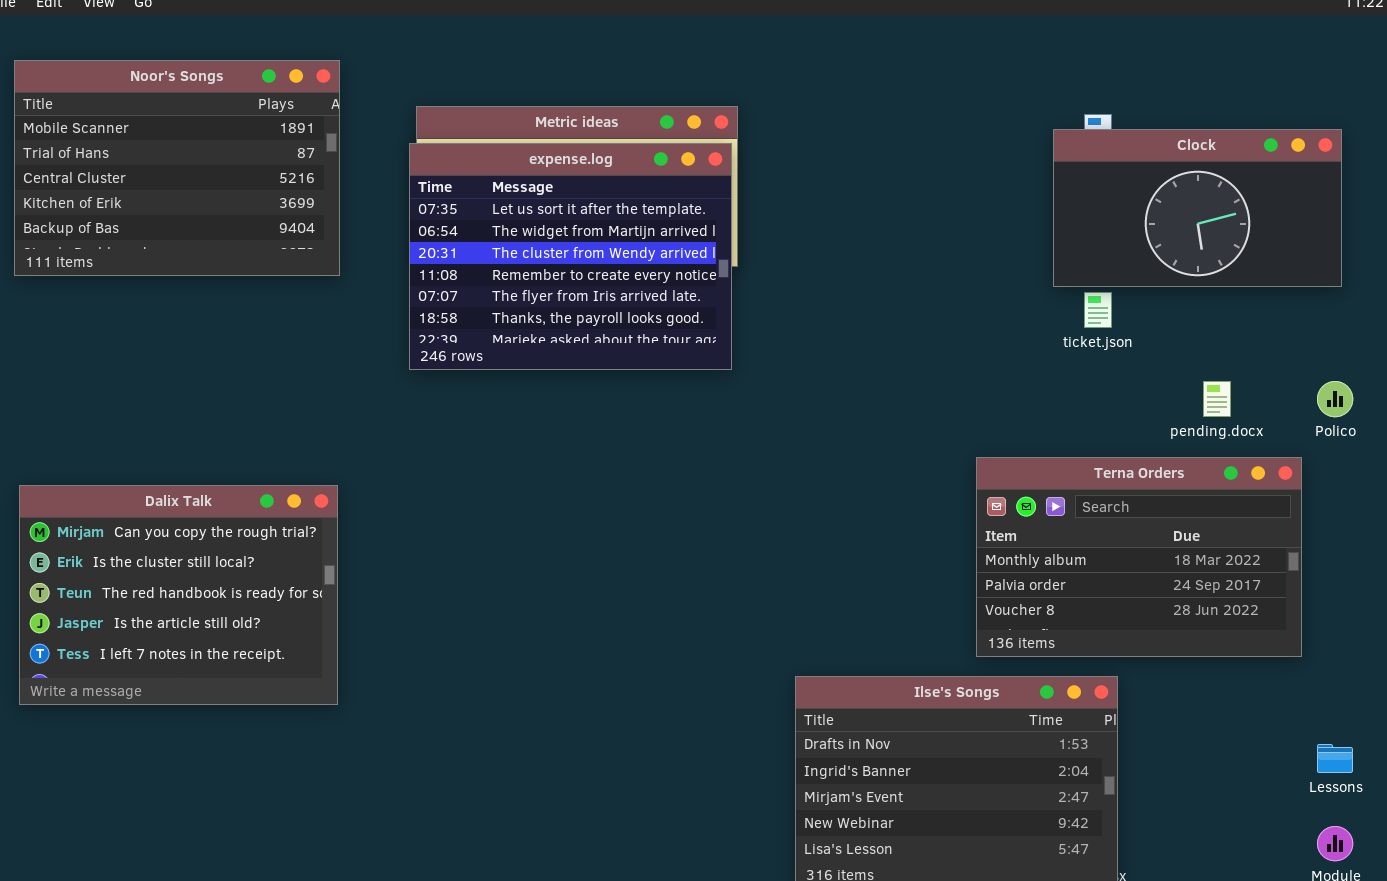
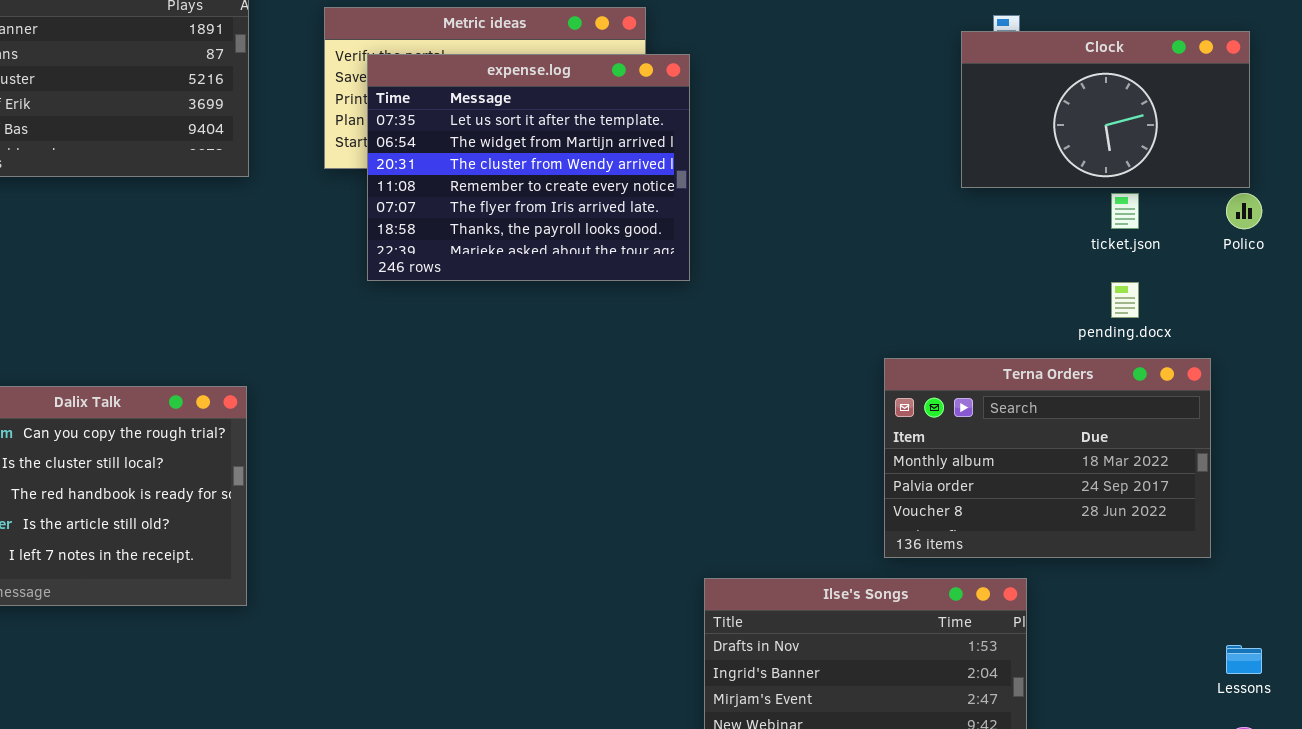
expense.log: [409,143,732,370] -> [367,54,690,281], moved
ticket.json: [1084,292,1112,328] -> [1111,193,1139,229], moved
Polico: [1317,381,1353,417] -> [1226,193,1262,229], moved

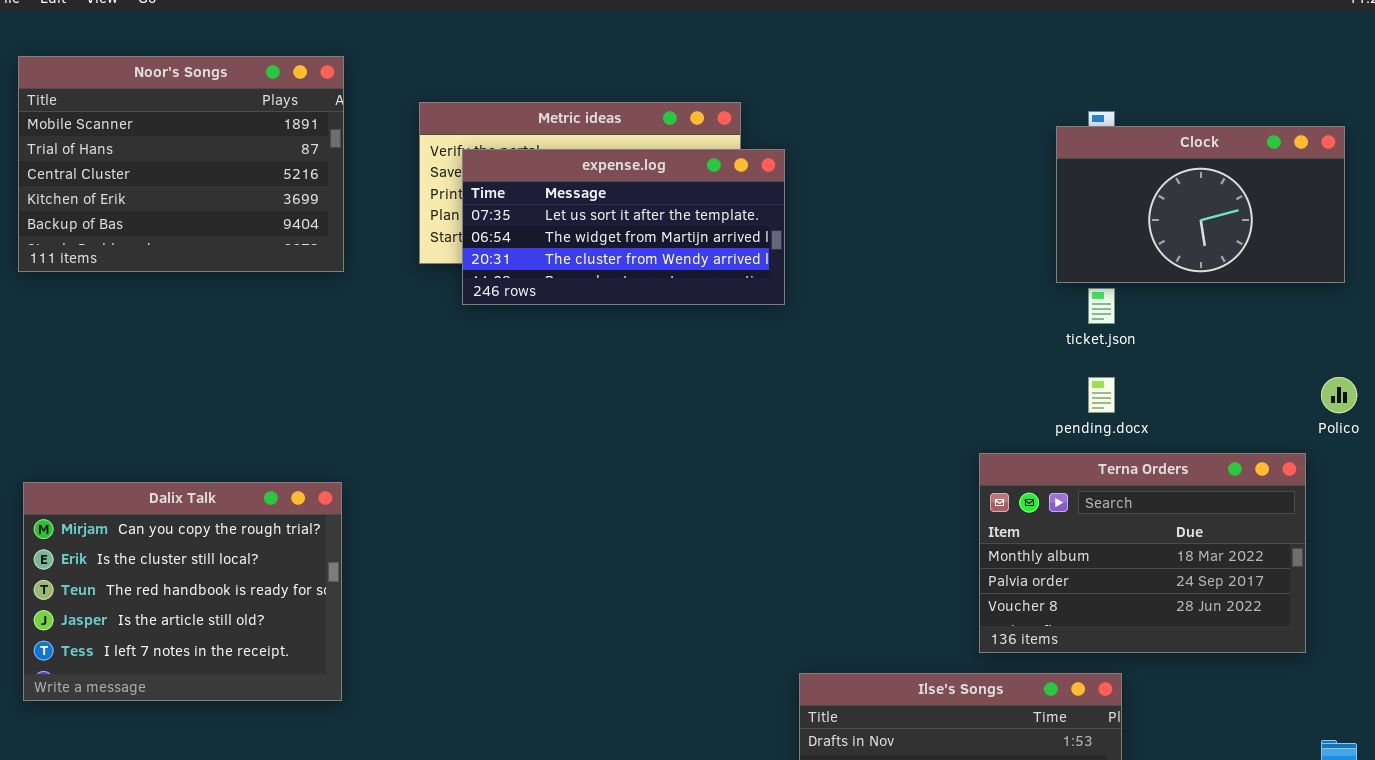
expense.log: [367,54,690,281] -> [462,149,785,305], resized
ticket.json: [1111,193,1139,229] -> [1088,288,1115,324], moved
Polico: [1226,193,1262,229] -> [1321,377,1357,413], moved
pending.docx: [1111,282,1139,318] -> [1088,377,1115,413], moved

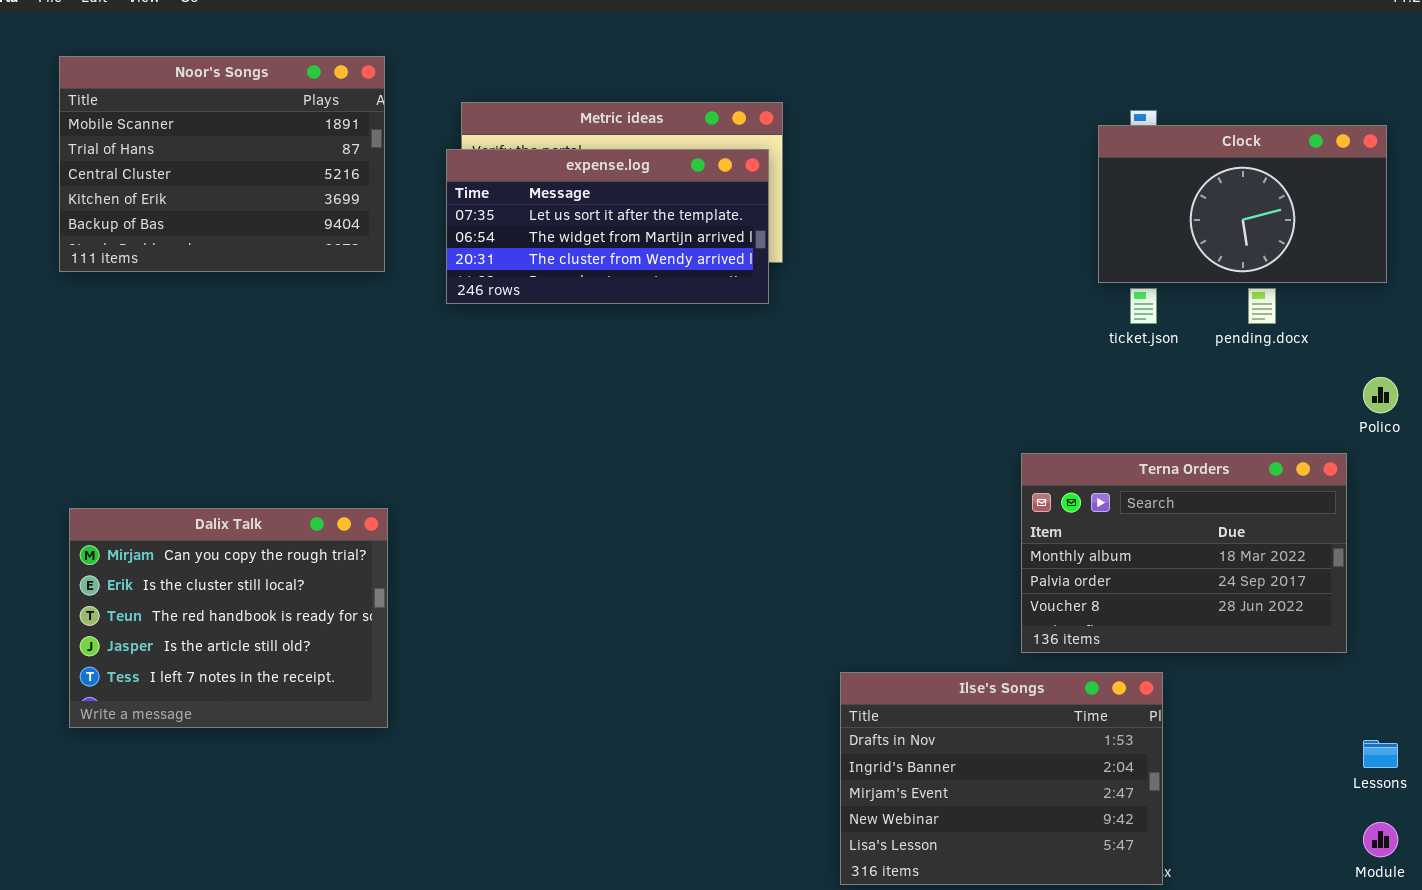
expense.log: [462,149,785,305] -> [446,149,769,304], moved
pending.docx: [1088,377,1115,413] -> [1248,288,1276,324], moved
Dalix Talk: [23,482,342,701] -> [69,508,388,728], moved

